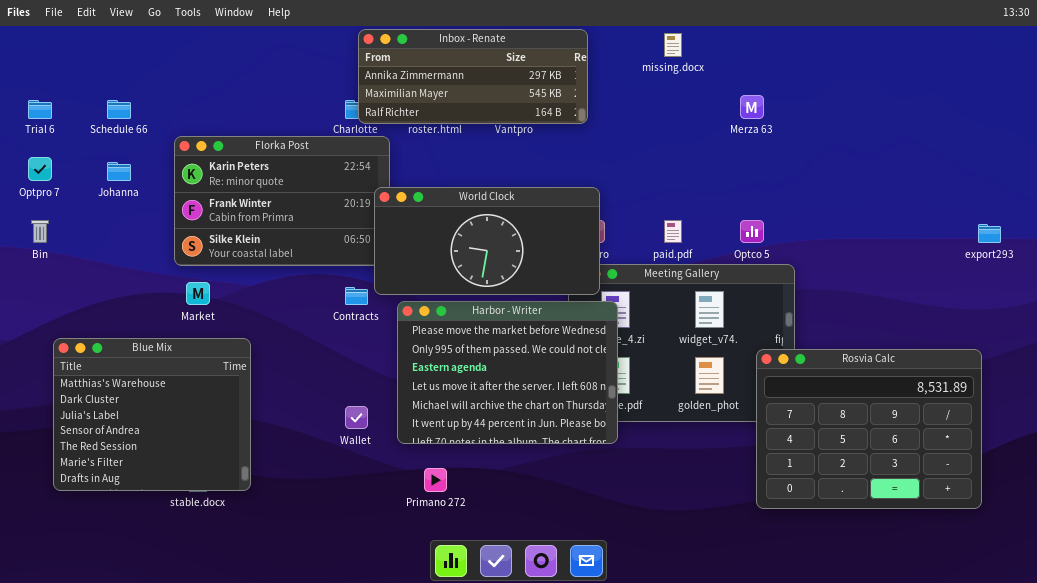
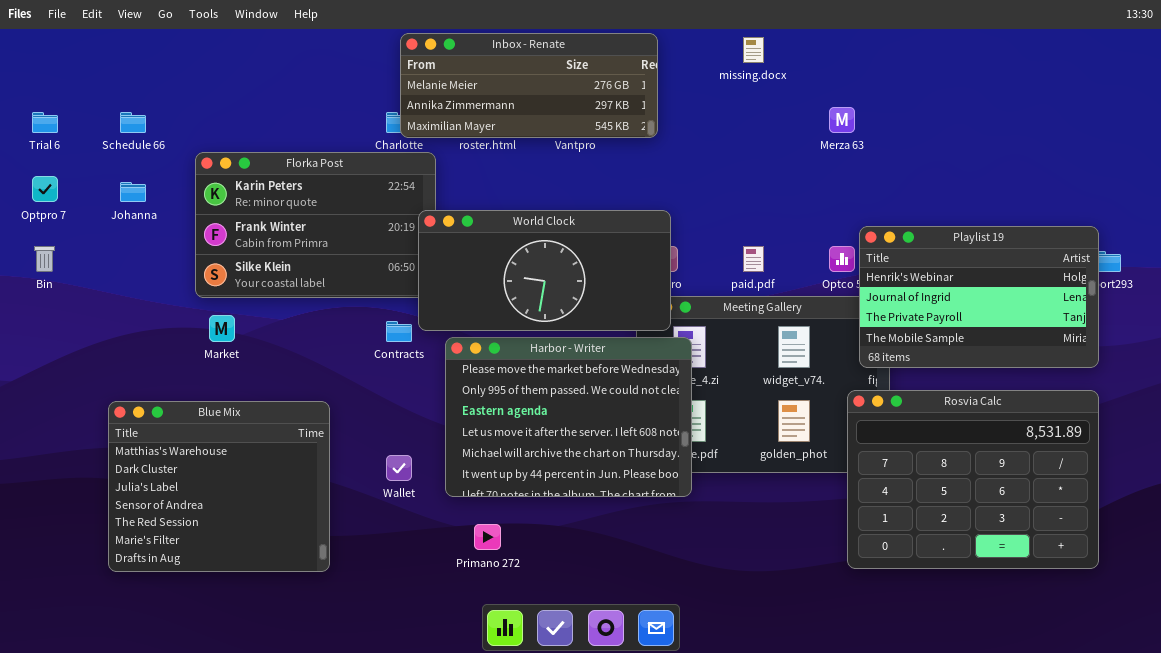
Inbox - Renate: [358,29,588,124] -> [400,33,658,138], scrolled up 1 row
Playlist 19: none -> [859,226,1099,368], opened
Blue Mix: [53,338,251,491] -> [108,401,330,572], moved

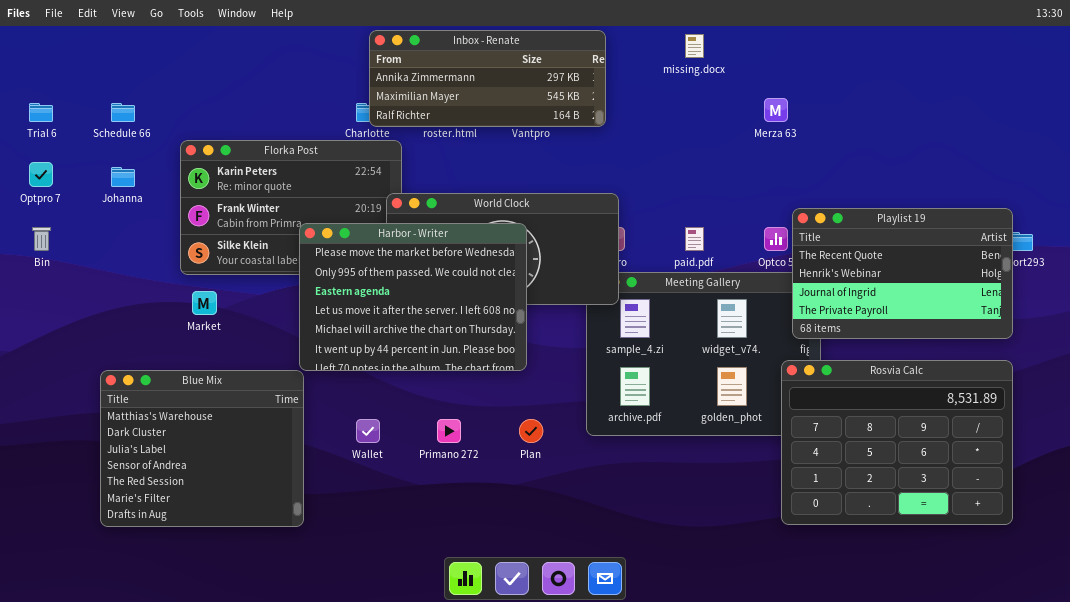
Inbox - Renate: [400,33,658,138] -> [369,30,606,127], scrolled down 1 row
Playlist 19: [859,226,1099,368] -> [792,208,1013,339], scrolled up 1 row
Harbor - Writer: [445,337,692,497] -> [299,223,527,371], moved
Primano 272: [474,524,501,550] -> [437,419,461,443], moved

